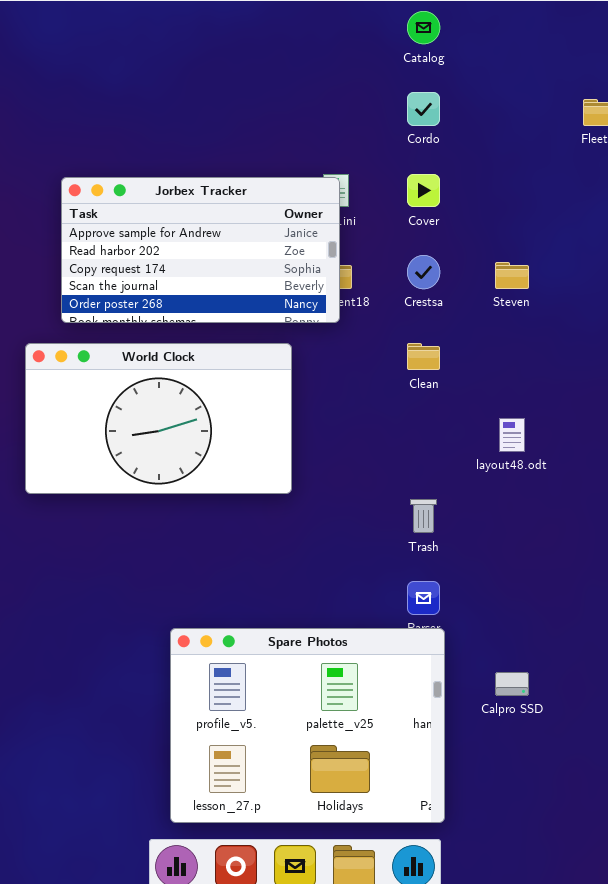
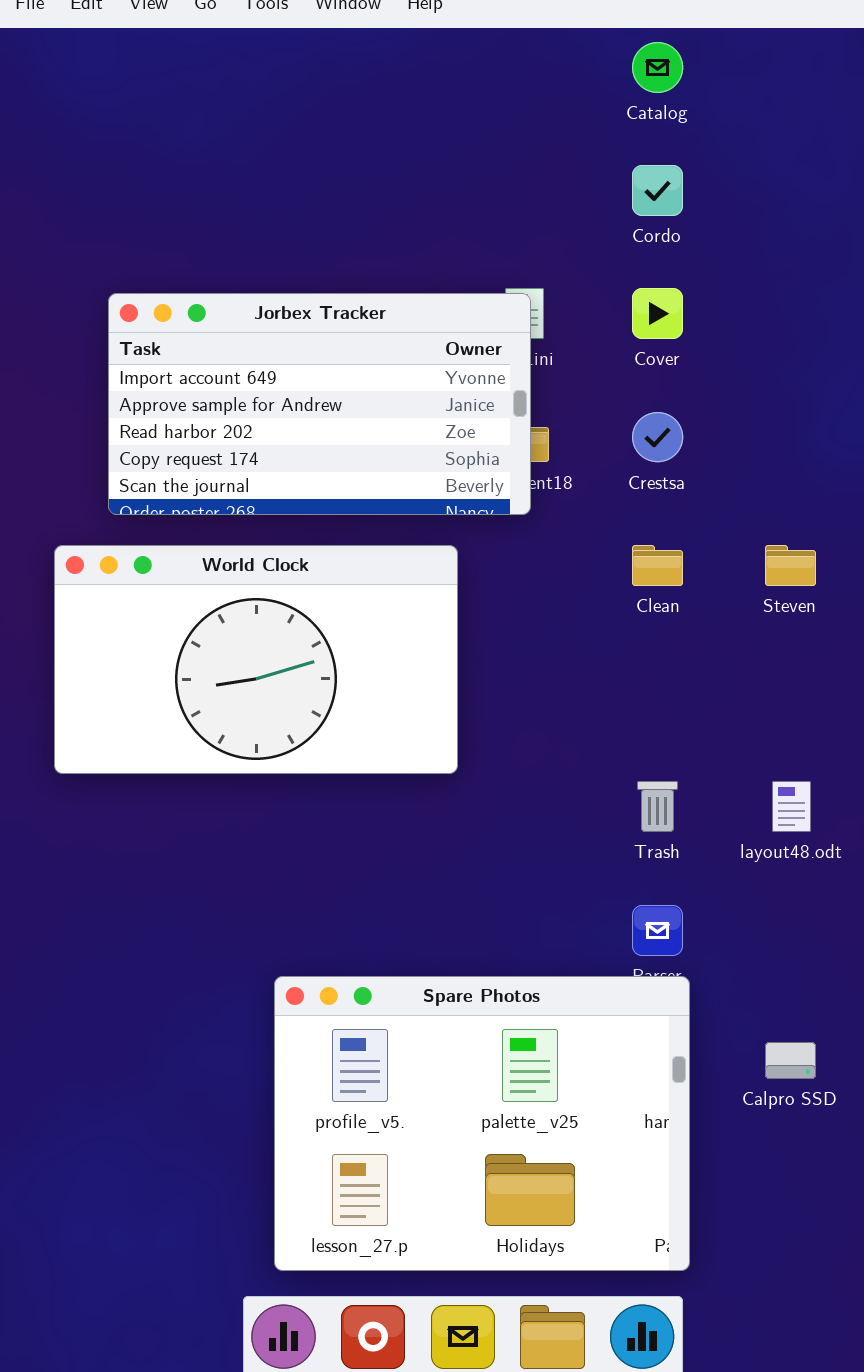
Jorbex Tracker: [61,177,340,323] -> [108,293,531,515], scrolled up 1 row
Steven: [495,262,529,289] -> [765,545,816,586], moved
layout48.odt: [499,418,525,452] -> [772,781,811,832], moved

